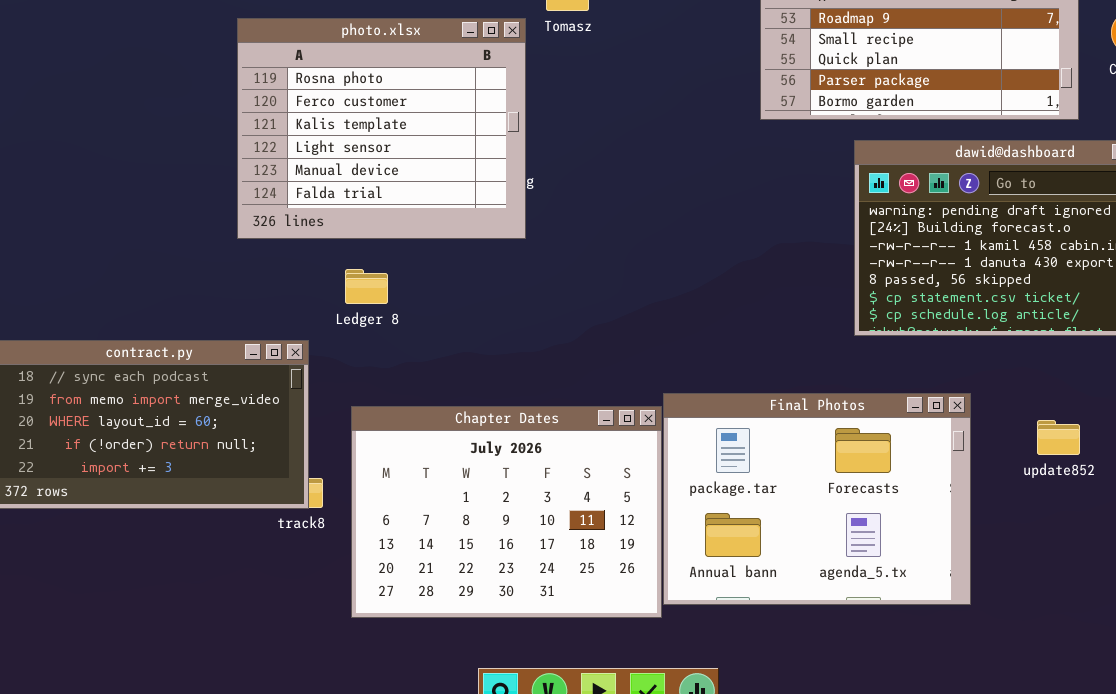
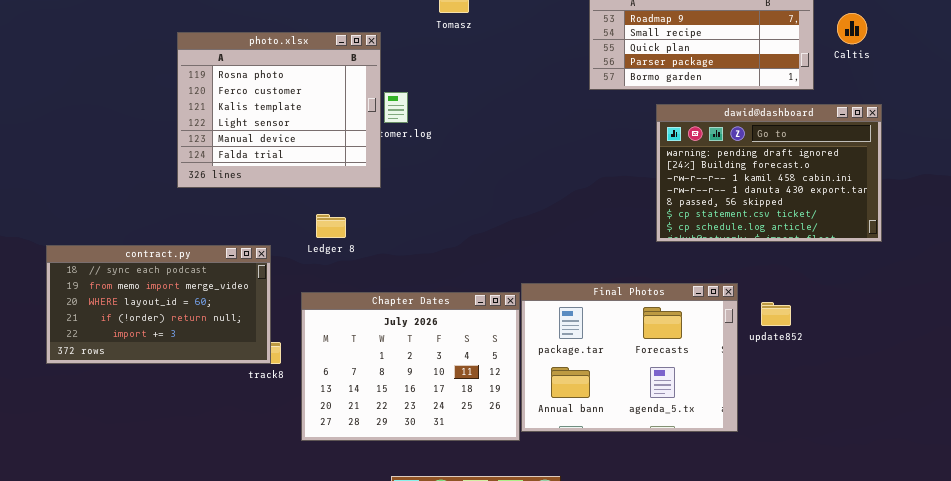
photo.xlsx: [237,18,526,239] -> [177,32,381,188], moved
Ledger 8: [345,269,388,304] -> [316,214,346,238], moved
update852: [1037,420,1080,455] -> [761,302,791,326], moved

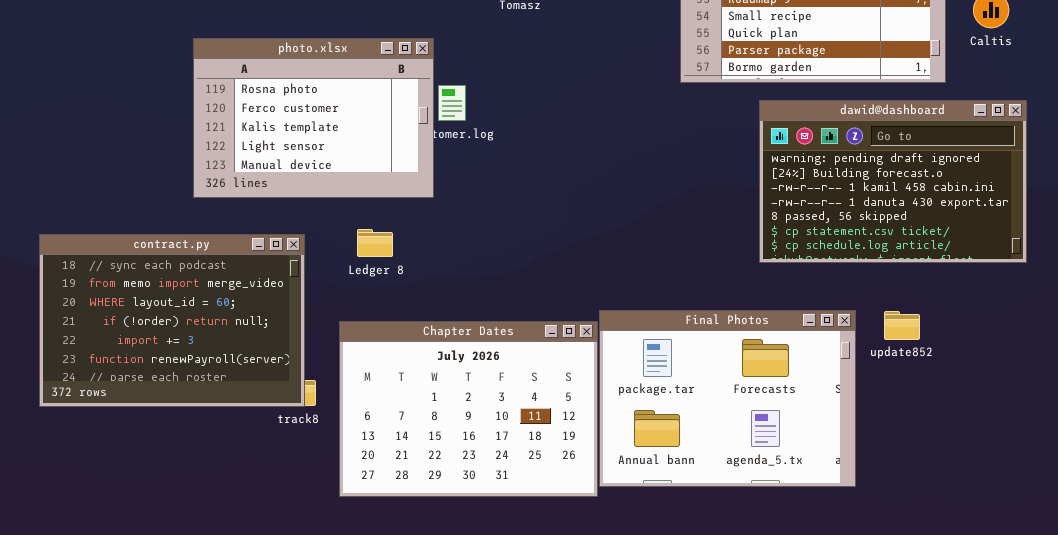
photo.xlsx: [177,32,381,188] -> [193,38,434,198], resized
contract.py: [46,245,271,364] -> [39,234,305,407], resized
update852: [761,302,791,326] -> [884,311,920,340], moved

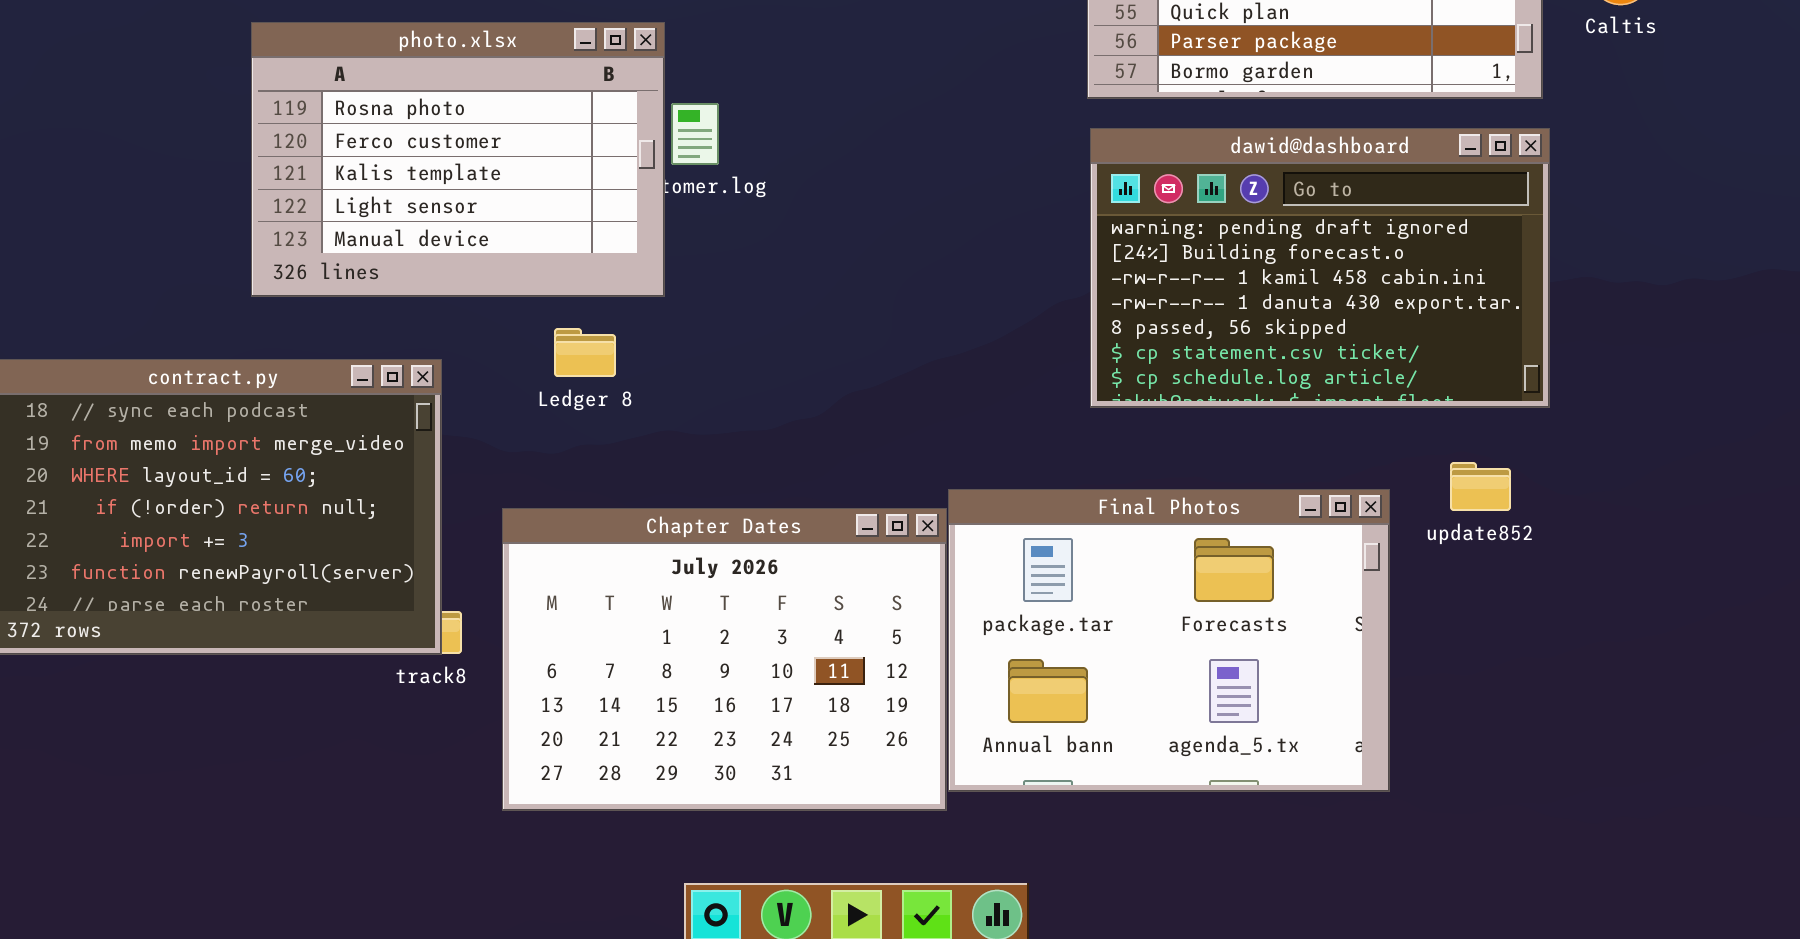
dawid@dashboard: [759,100,1027,263] -> [1090,128,1550,408], moved
Ledger 8: [357,229,393,257] -> [554,328,616,377], moved
update852: [884,311,920,340] -> [1450,462,1511,511], moved

